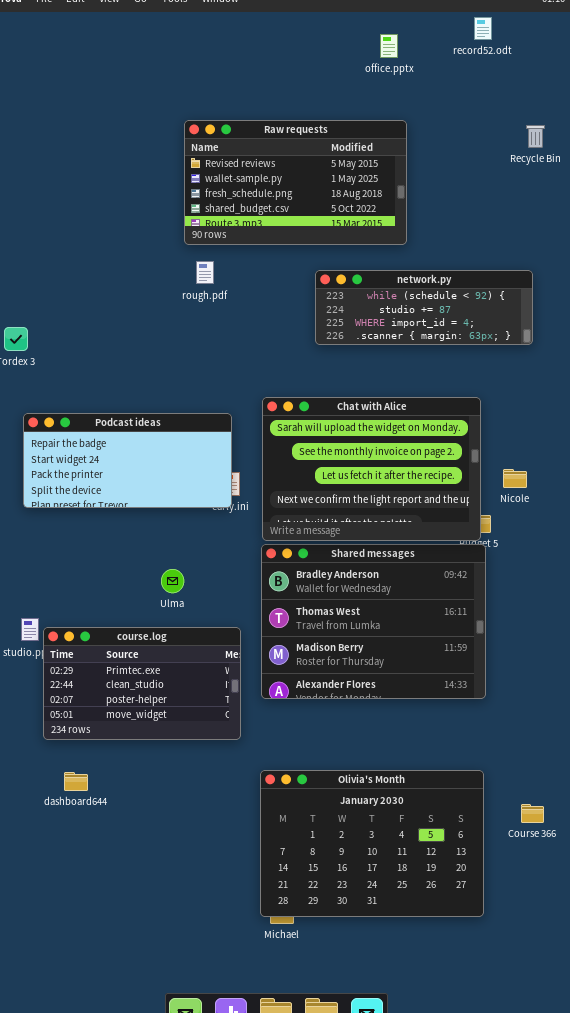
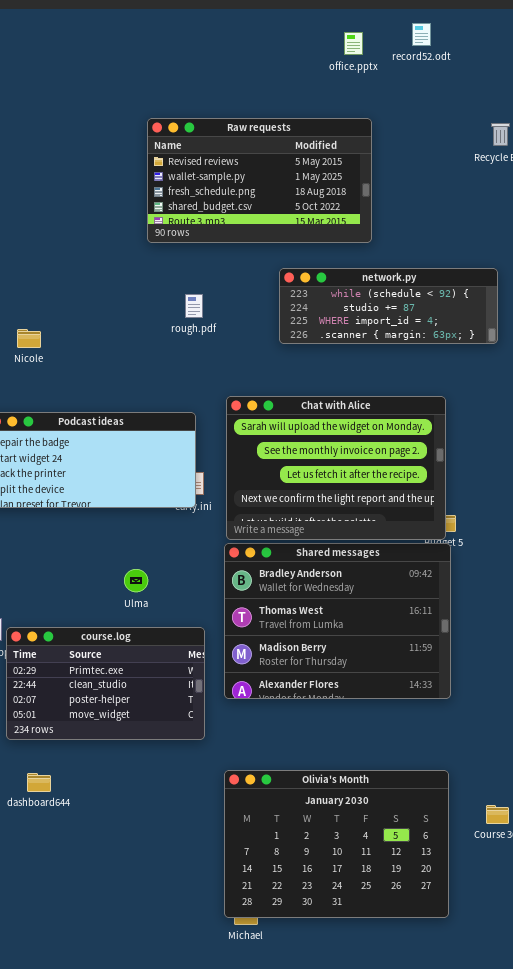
record52.odt: [474,17,492,40] -> [412,23,431,46], moved
rough.pdf: [196,261,214,284] -> [185,294,203,318], moved
Nicole: [503,469,527,488] -> [17,329,41,348], moved

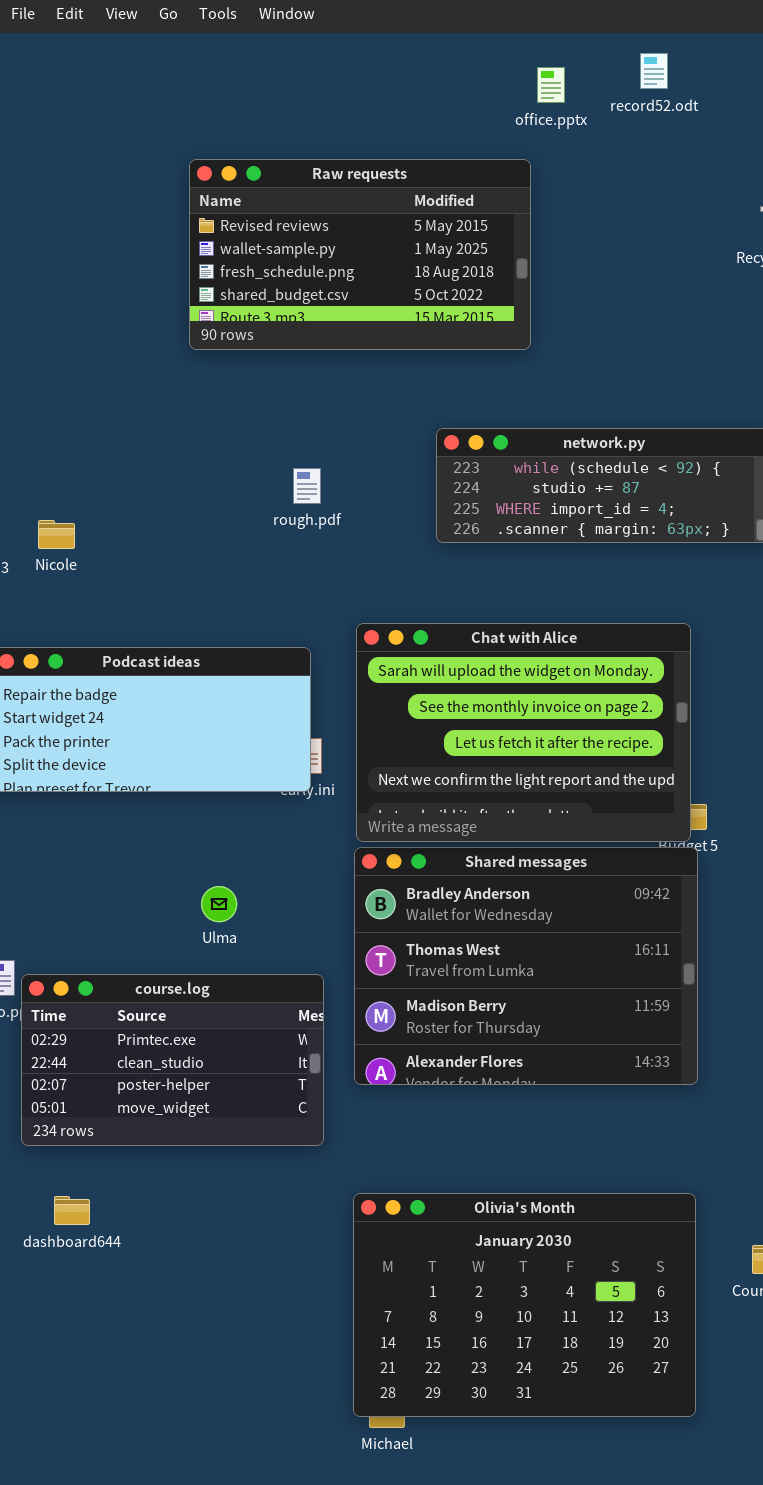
Raw requests: [147,118,372,243] -> [189,159,531,350], moved

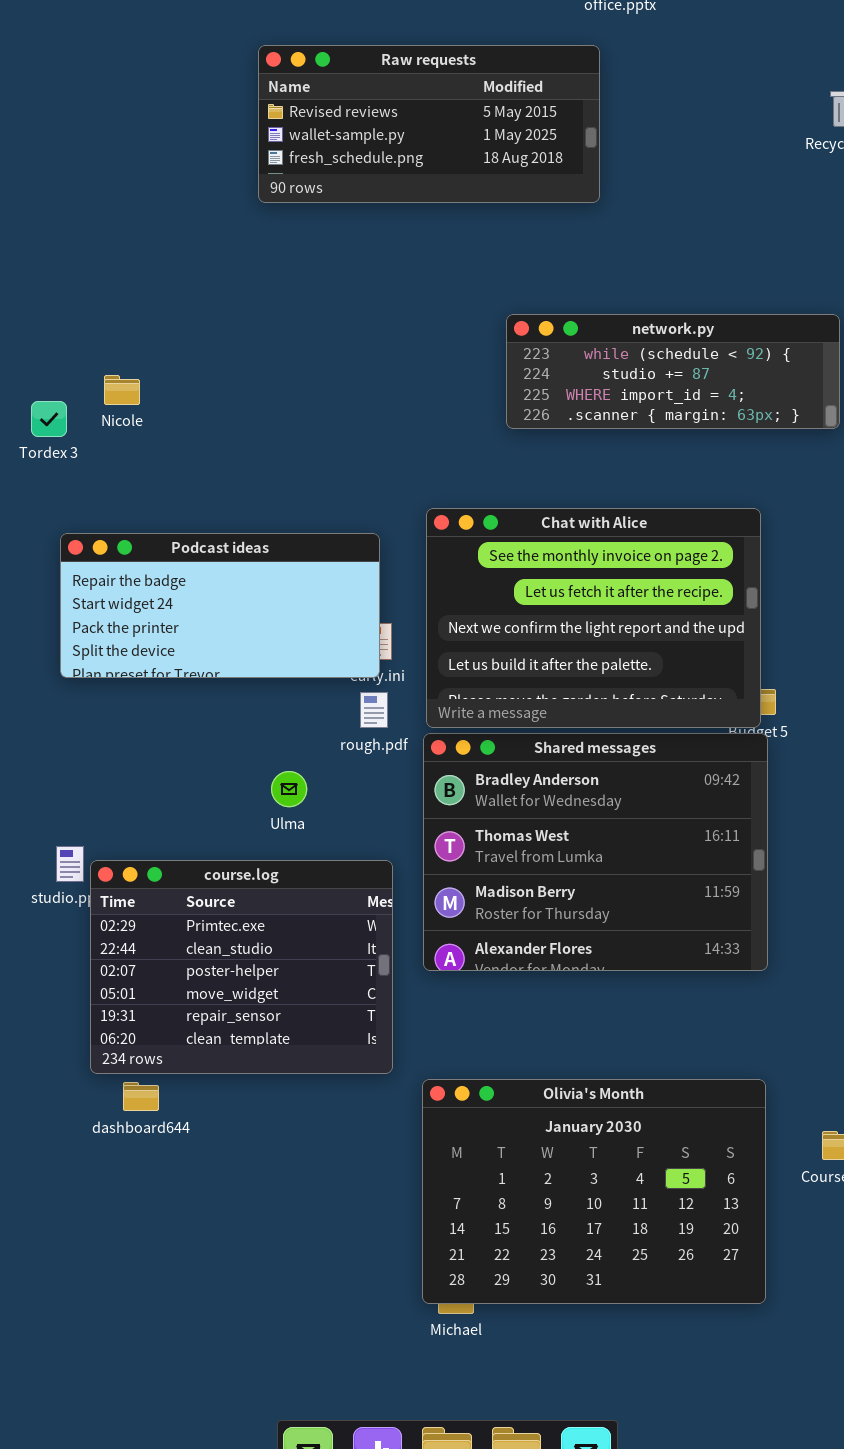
Raw requests: [189,159,531,350] -> [258,45,600,203], resized
rough.pdf: [293,468,321,504] -> [360,692,388,728], moved
Nicole: [38,520,75,549] -> [104,375,140,405], moved
Chat with Alice: [356,623,691,842] -> [426,508,761,728], scrolled down 1 row
course.log: [21,974,324,1146] -> [90,860,393,1074], resized

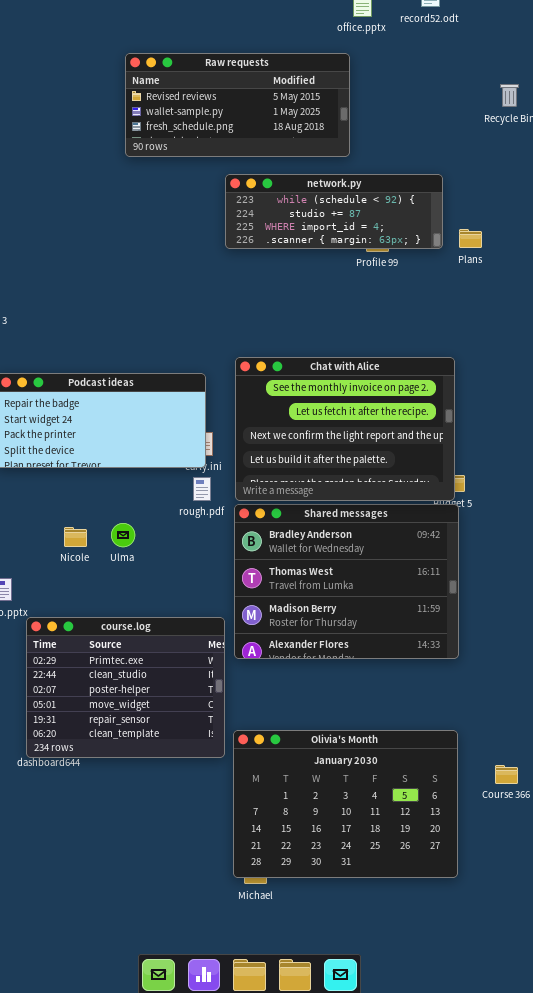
network.py: [506,314,840,429] -> [225,174,443,249], moved
Nicole: [104,375,140,405] -> [64,527,87,547], moved
Ulma: [271,771,307,807] -> [111,523,135,547], moved
course.log: [90,860,393,1074] -> [26,617,225,758], moved

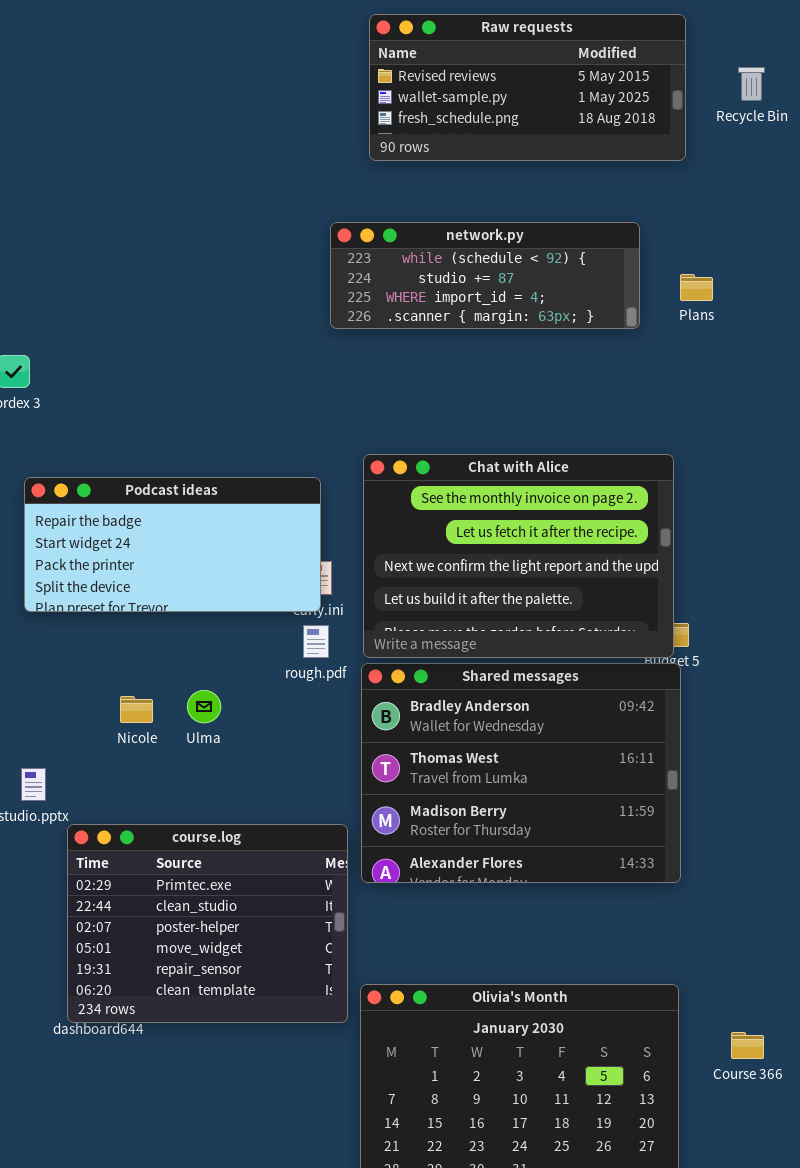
Raw requests: [125,53,350,157] -> [369,14,686,161], moved
network.py: [225,174,443,249] -> [330,222,640,329], moved

